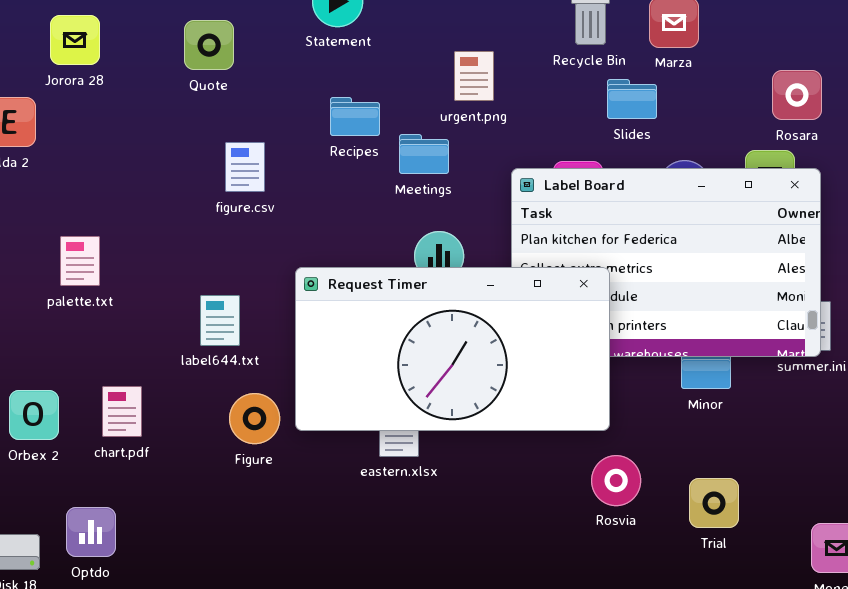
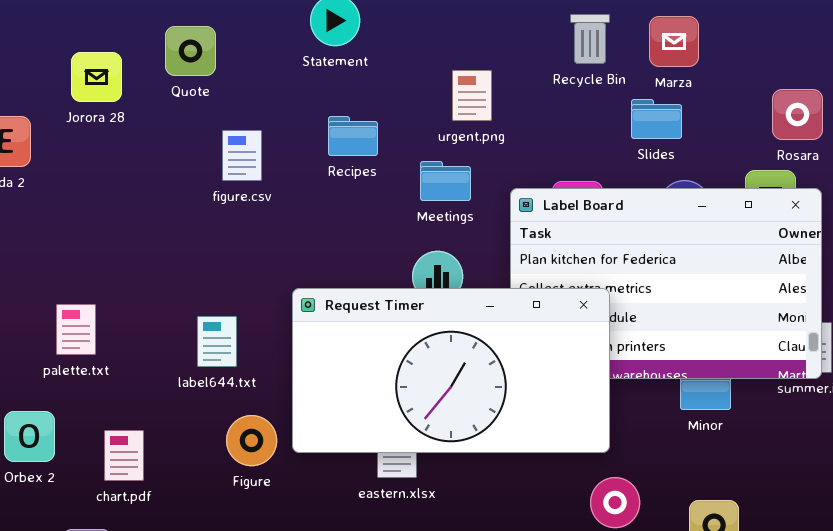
Jorora 28: [50,15,100,65] -> [71,52,122,102], moved
Quote: [184,20,234,70] -> [165,26,216,76], moved
Slides: [607,79,657,119] -> [631,99,682,139], moved
Meetings: [399,134,449,174] -> [420,161,471,201], moved
figure.csv: [225,142,265,192] -> [222,130,262,181], moved
palette.txt: [60,236,100,286] -> [56,304,96,355], moved
chart.pdf: [102,386,142,437] -> [104,430,144,481], moved

